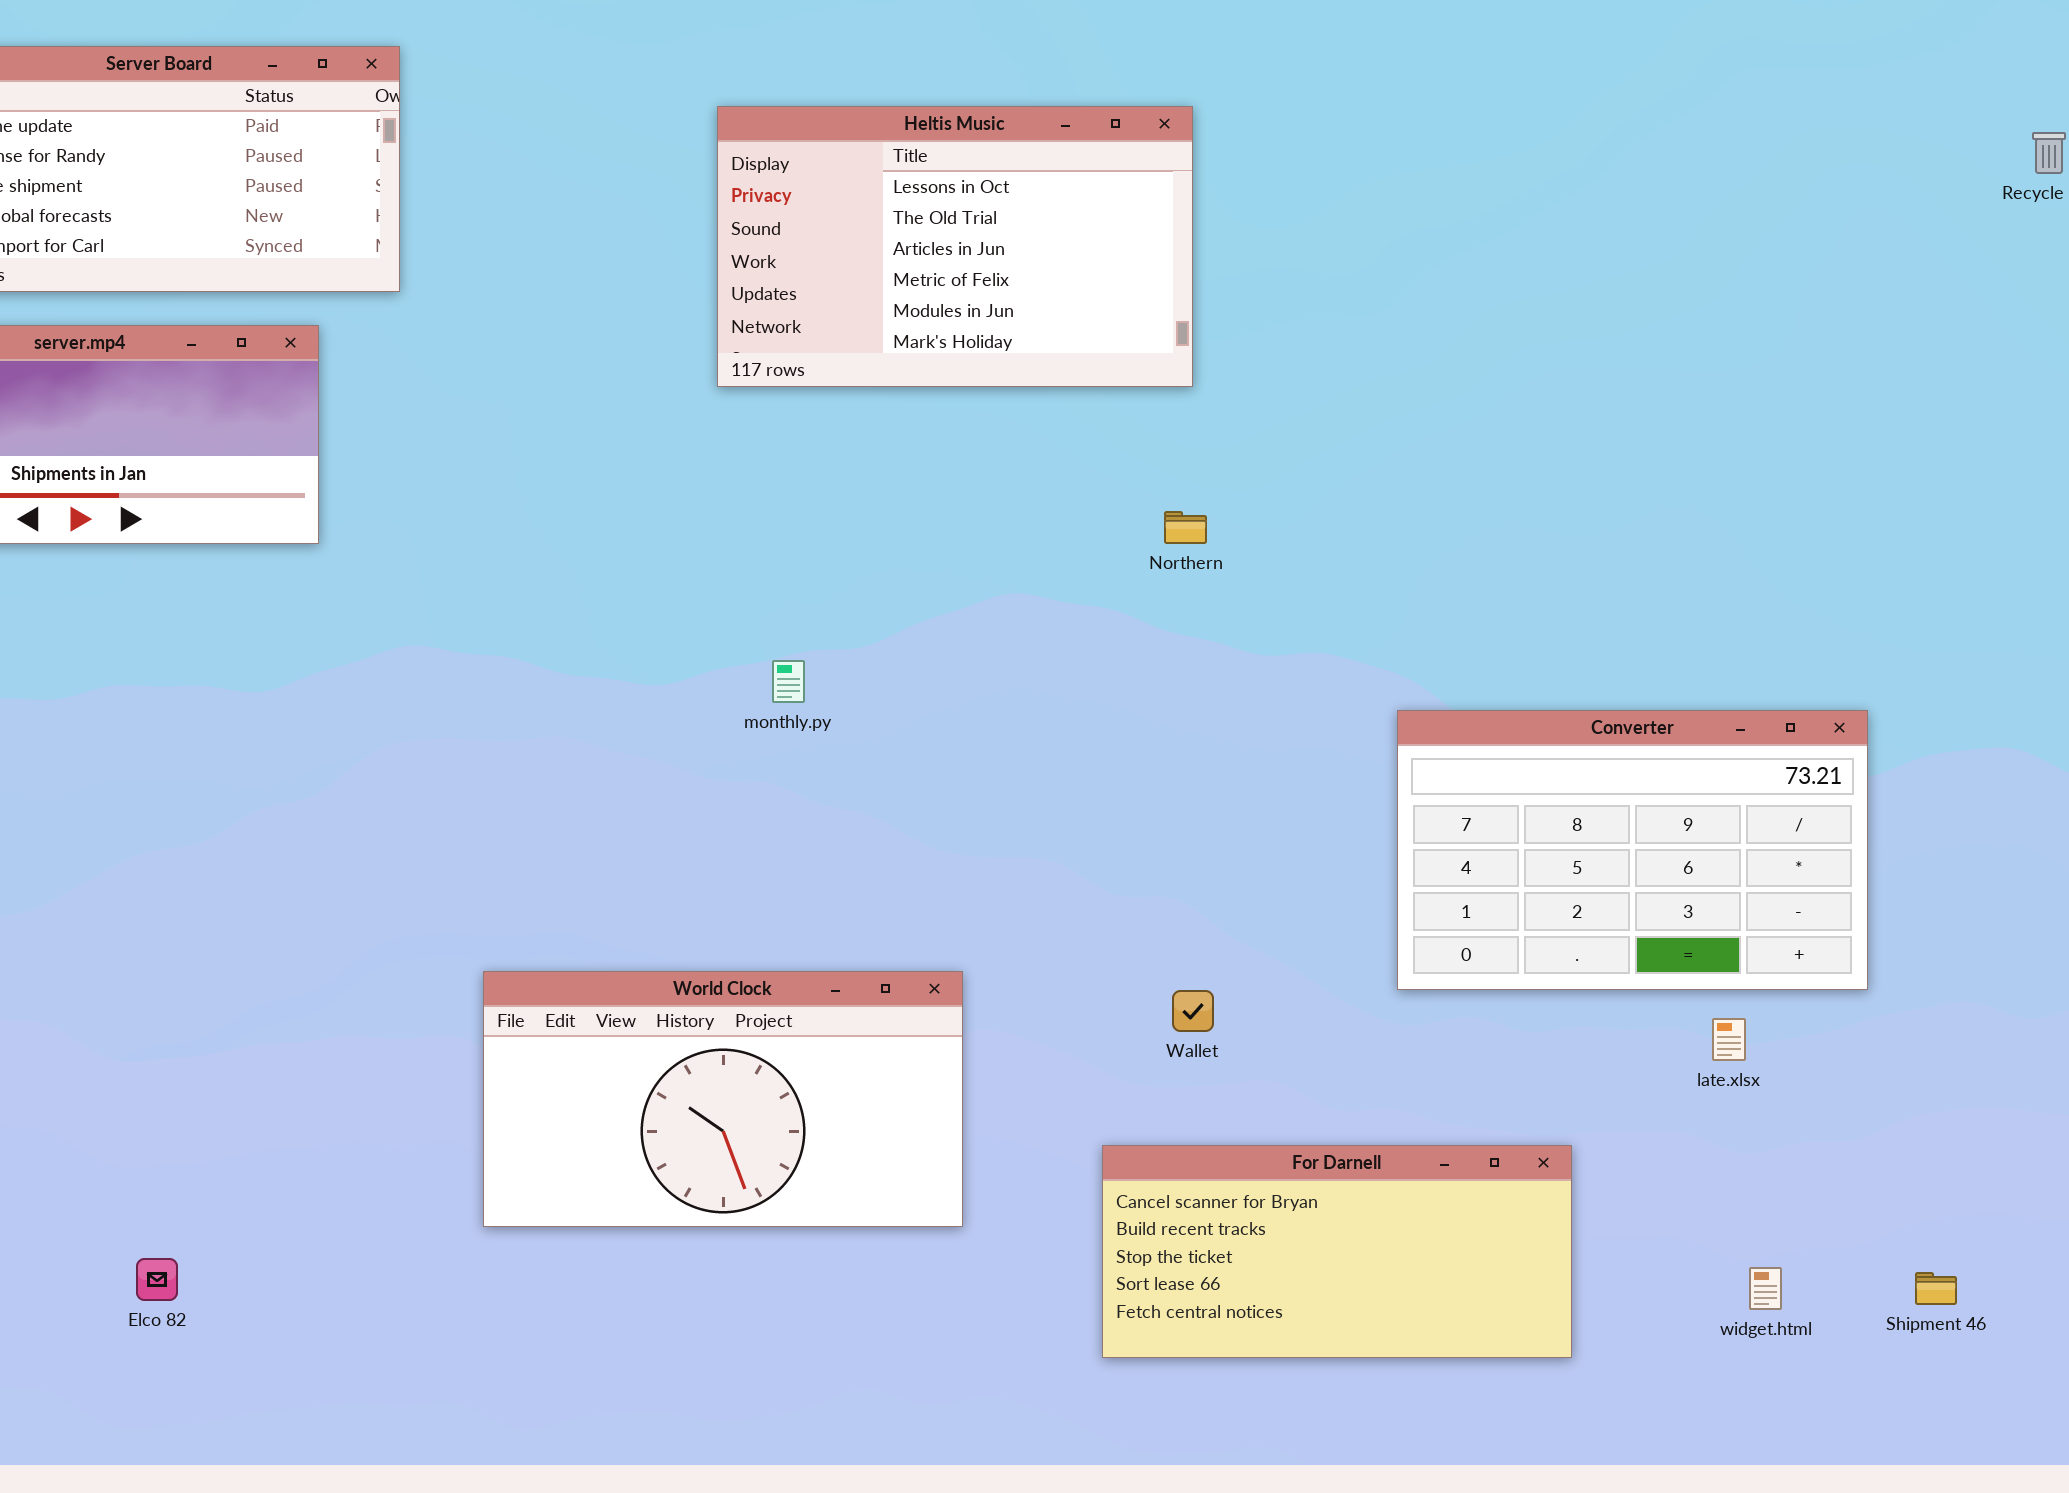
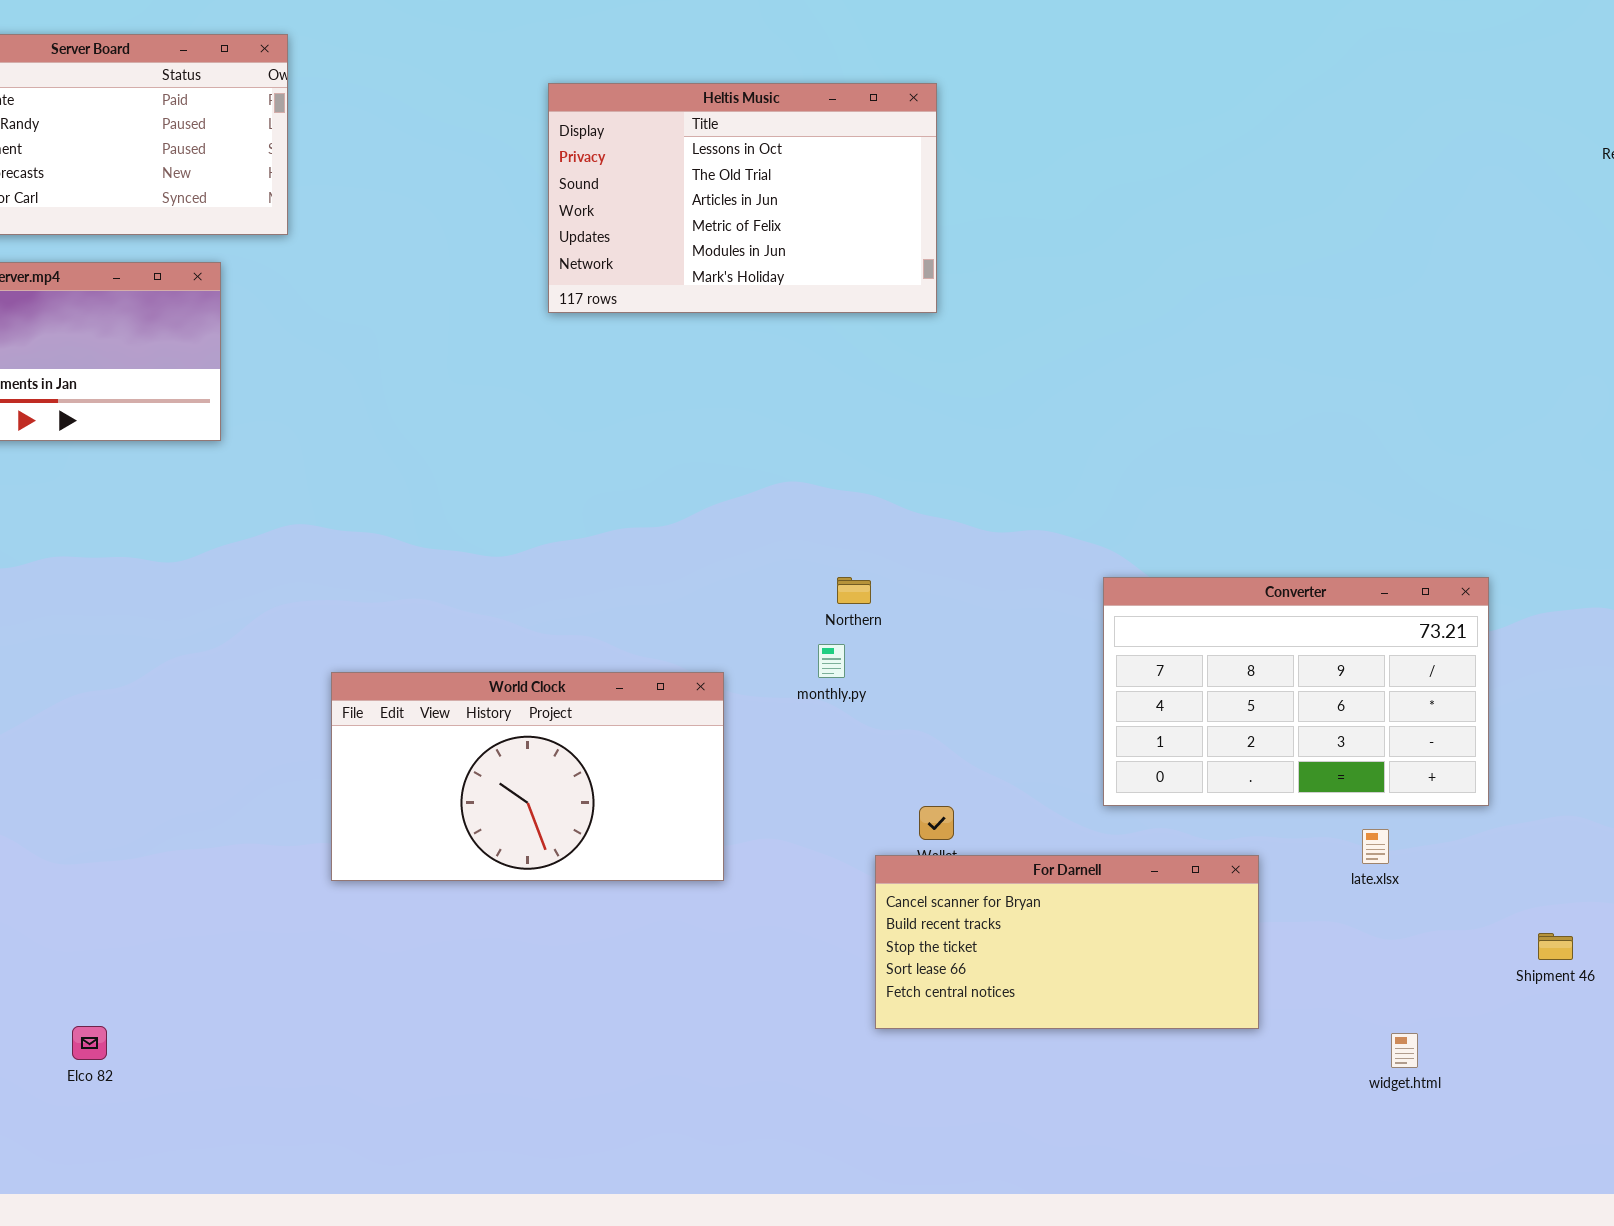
Northern: [1164,511,1207,544] -> [837,577,871,604], moved
monthly.py: [772,660,805,703] -> [818,644,845,678], moved
World Clock: [483,971,963,1227] -> [331,672,724,881], moved
For Darnell: [1102,1145,1572,1358] -> [875,855,1259,1029], moved
Shipment 46: [1915,1272,1957,1305] -> [1538,933,1573,960], moved

